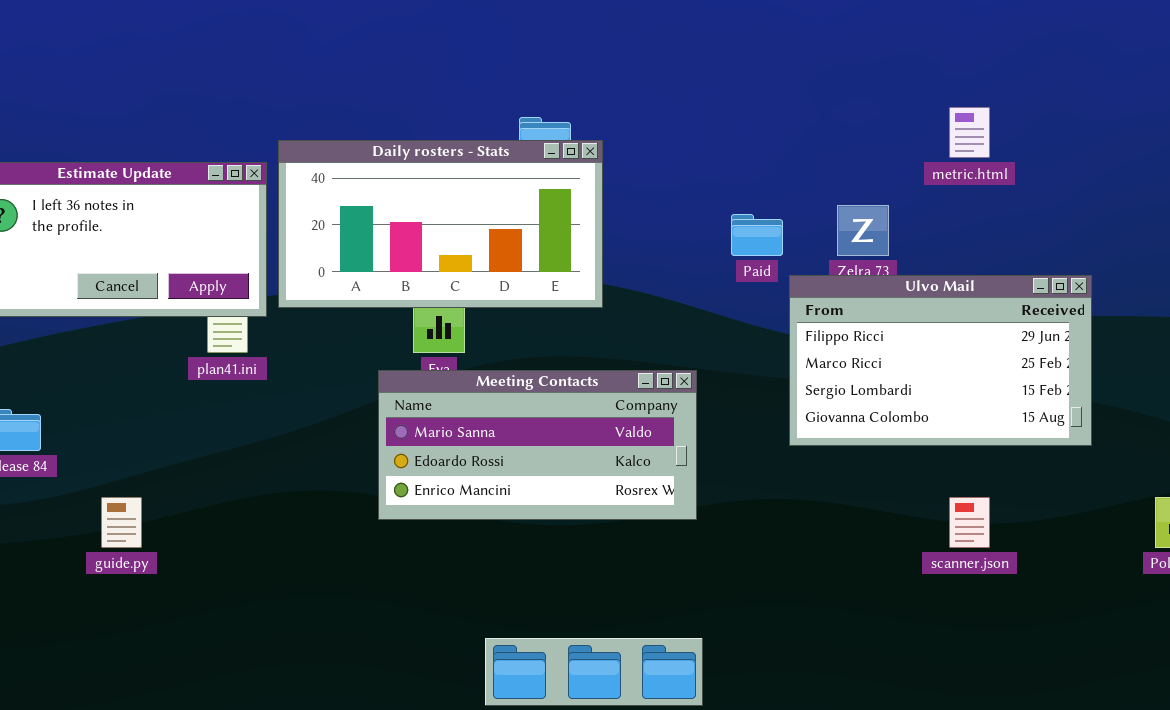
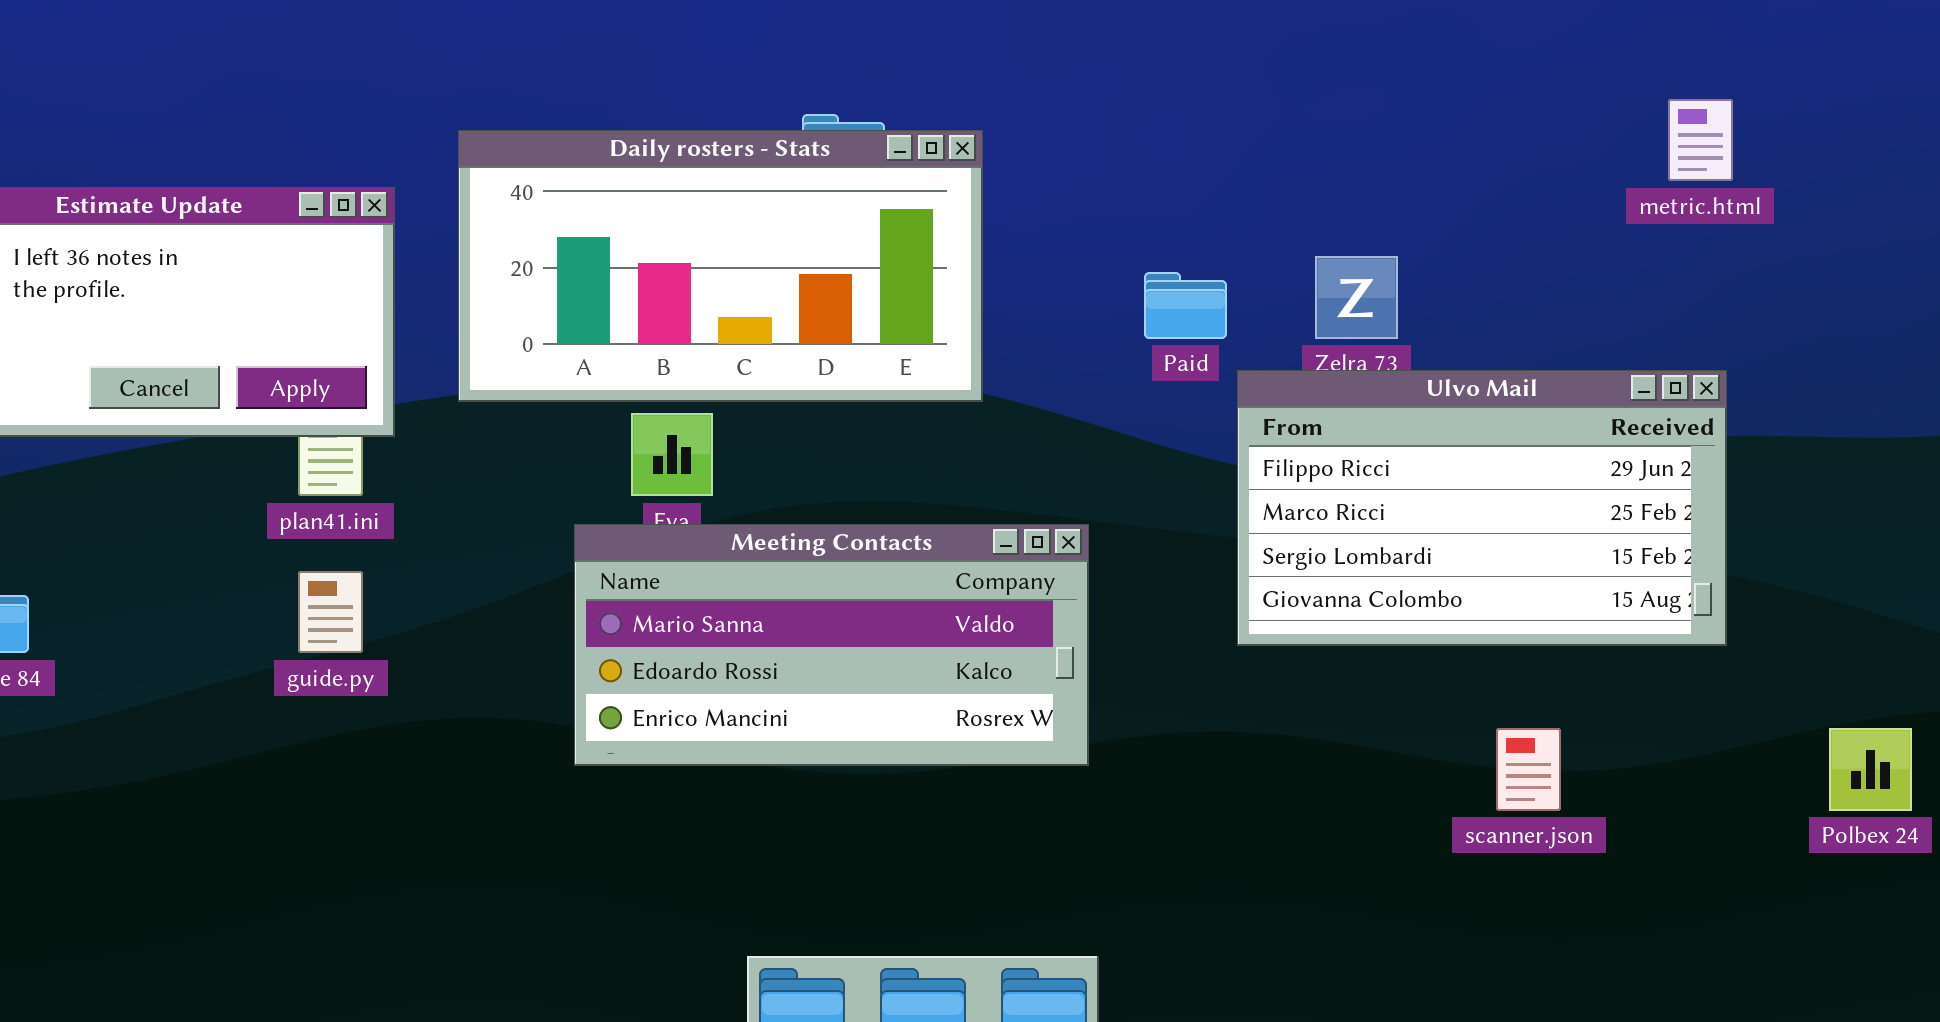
metric.html: [949,107,990,158] -> [1668,99,1733,181], moved
Daily rosters - Stats: [278,140,603,308] -> [458,130,983,402], moved
guide.py: [101,497,142,548] -> [298,571,363,653], moved

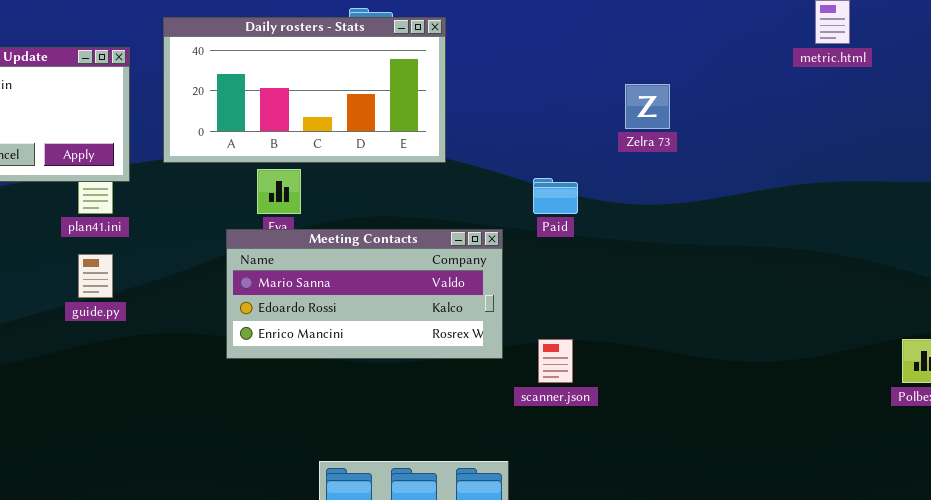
Paid: [1144,272,1227,339] -> [533,178,578,214], moved
Ulvo Mail: [1237,370,1727,646] -> none, closed
scanner.json: [1496,728,1561,811] -> [538,339,573,383], moved

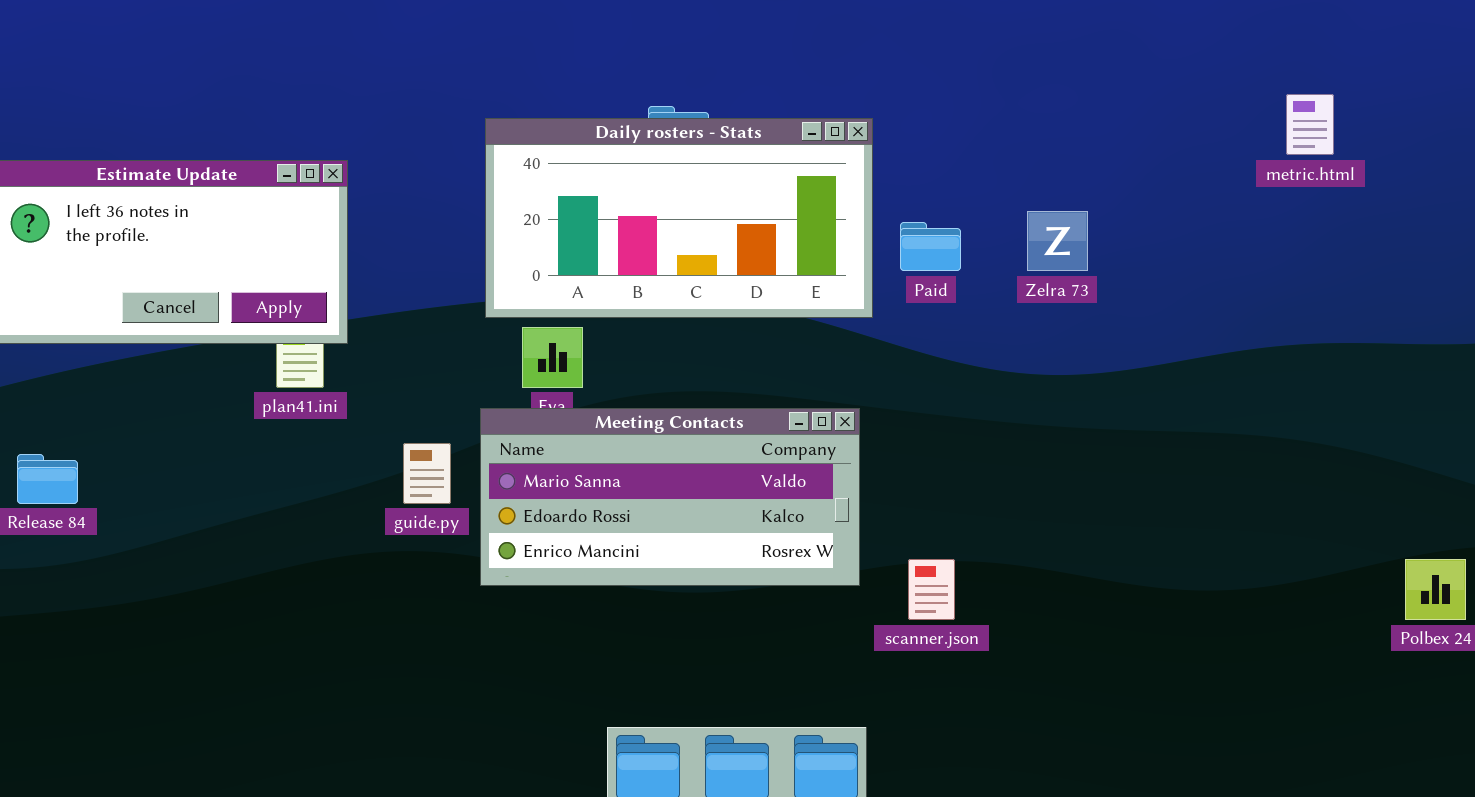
Daily rosters - Stats: [163,17,446,163] -> [485,118,873,318], moved
Paid: [533,178,578,214] -> [900,222,961,271], moved
guide.py: [78,254,113,298] -> [403,443,451,504], moved

